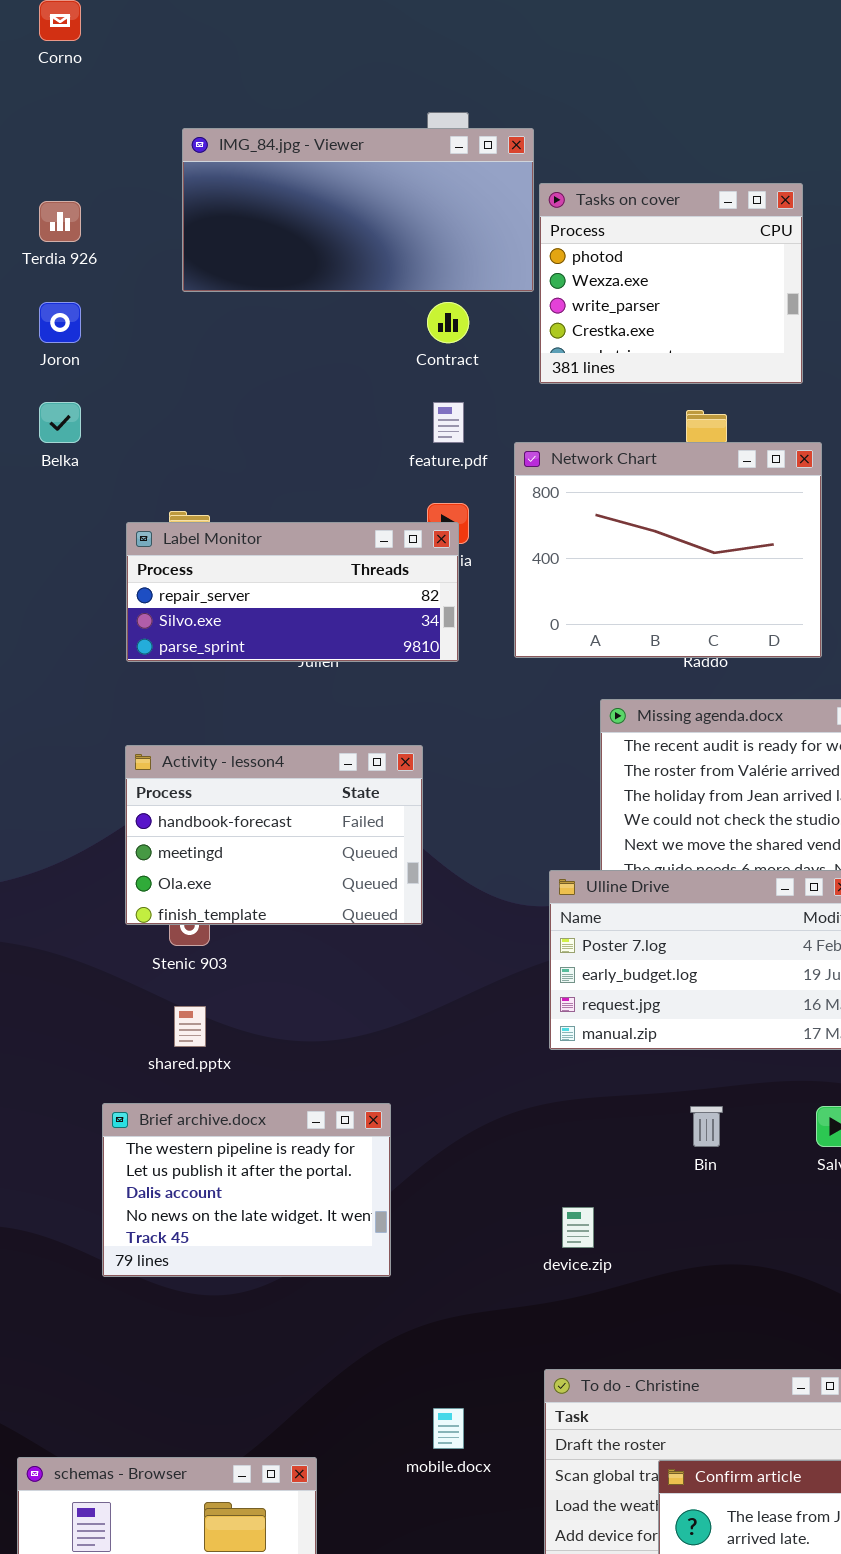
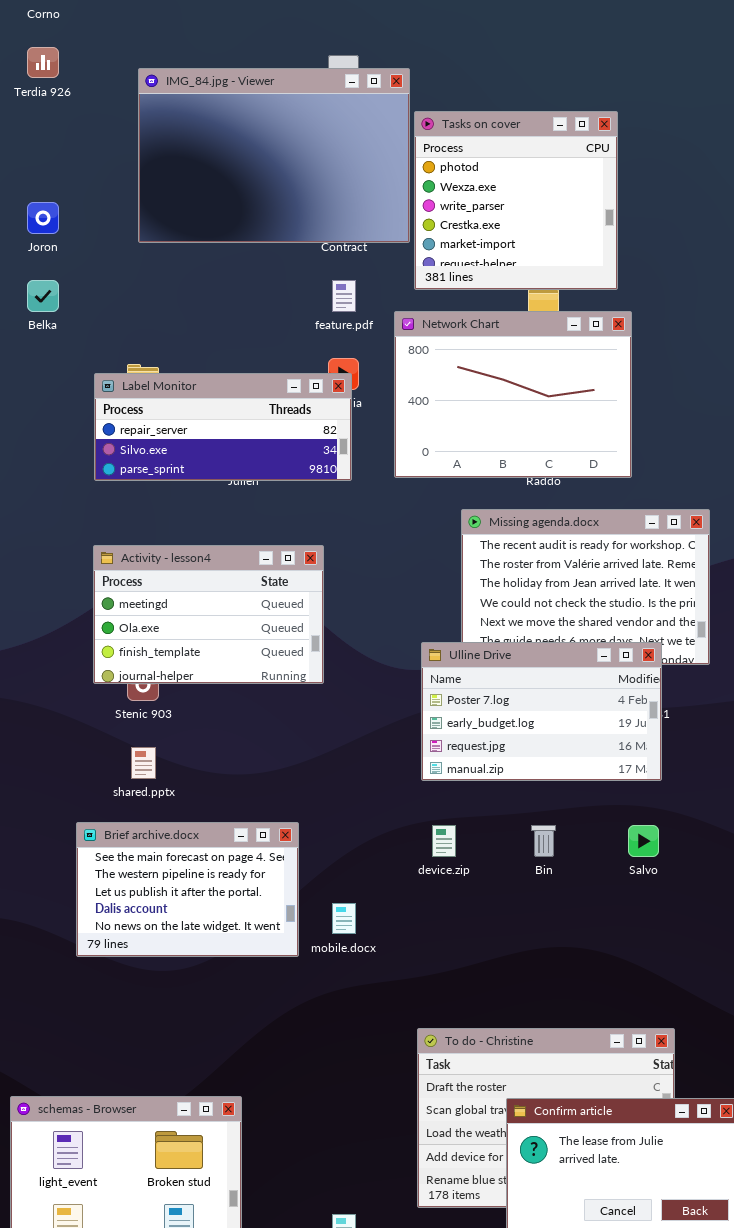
IMG_84.jpg - Viewer: [182,128,534,292] -> [138,68,410,243], resized
Tasks on cover: [539,183,803,384] -> [414,111,618,290], resized
Terdia 926: [39,201,81,242] -> [27,47,59,78], moved
Activity - lesson4: [125,745,423,925] -> [93,545,324,684], scrolled down 1 row
Brief archive.docx: [102,1103,391,1277] -> [76,822,299,957], scrolled up 1 row
device.zip: [562,1207,594,1248] -> [432,825,456,857], moved
mobile.docx: [433,1408,464,1449] -> [332,903,356,934], moved

